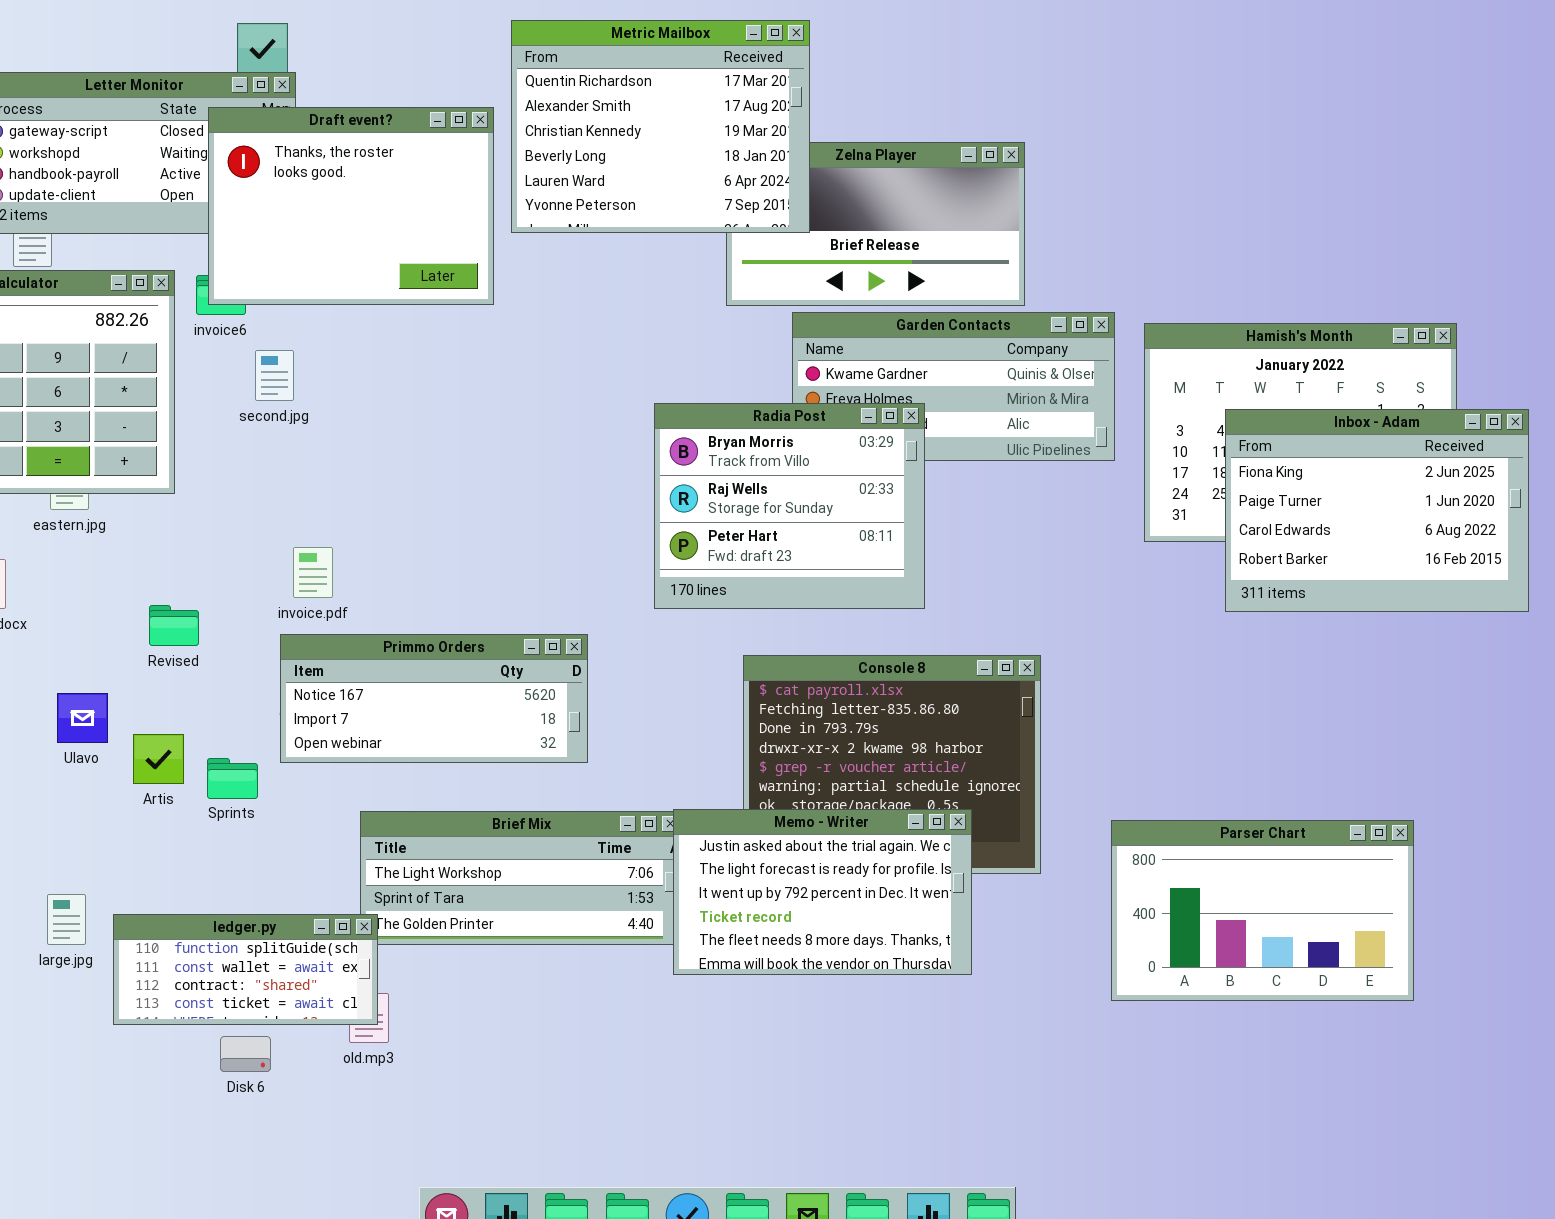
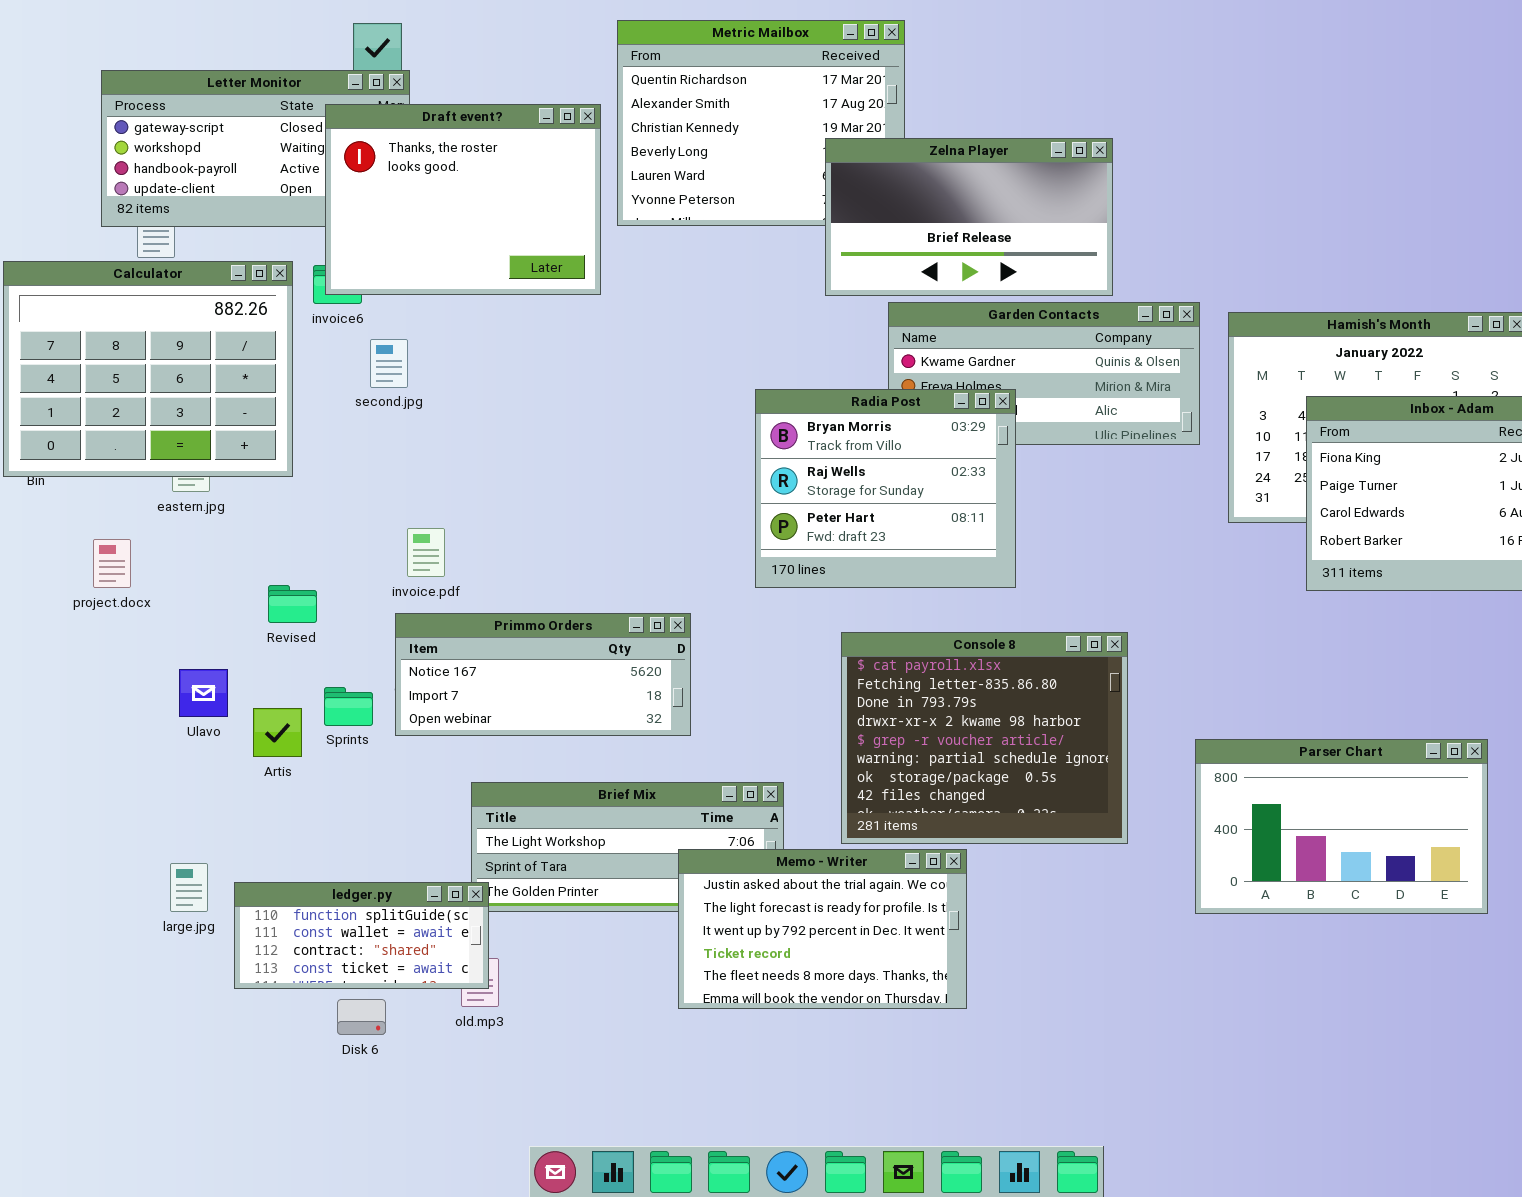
Zelna Player: [726,142,1025,306] -> [825,138,1113,296], raised
Sprints: [207,758,258,799] -> [324,687,373,726], moved
Memo - Writer: [673,809,972,975] -> [678,849,967,1009], moved
Parser Chart: [1111,820,1414,1001] -> [1195,739,1488,914], moved

